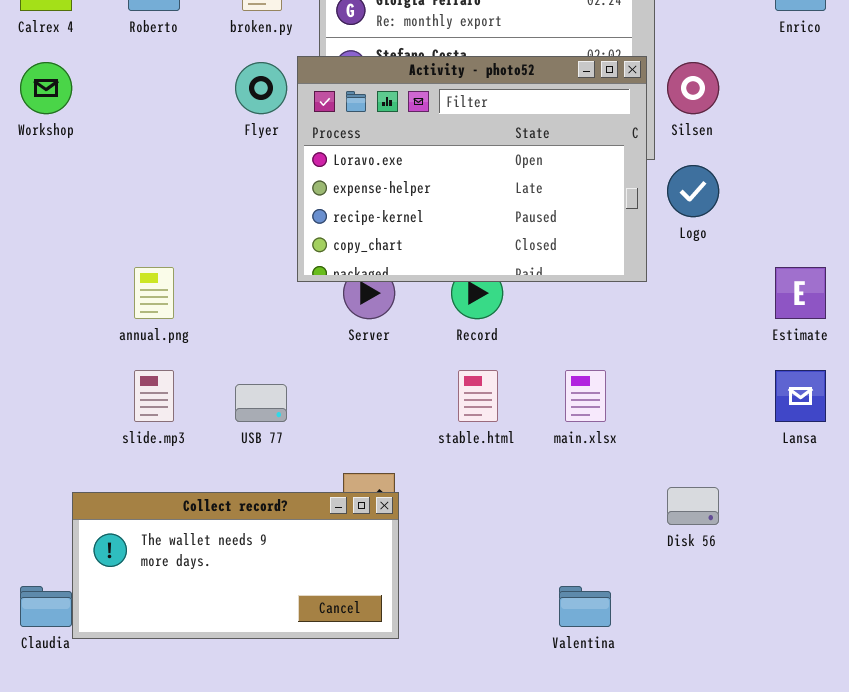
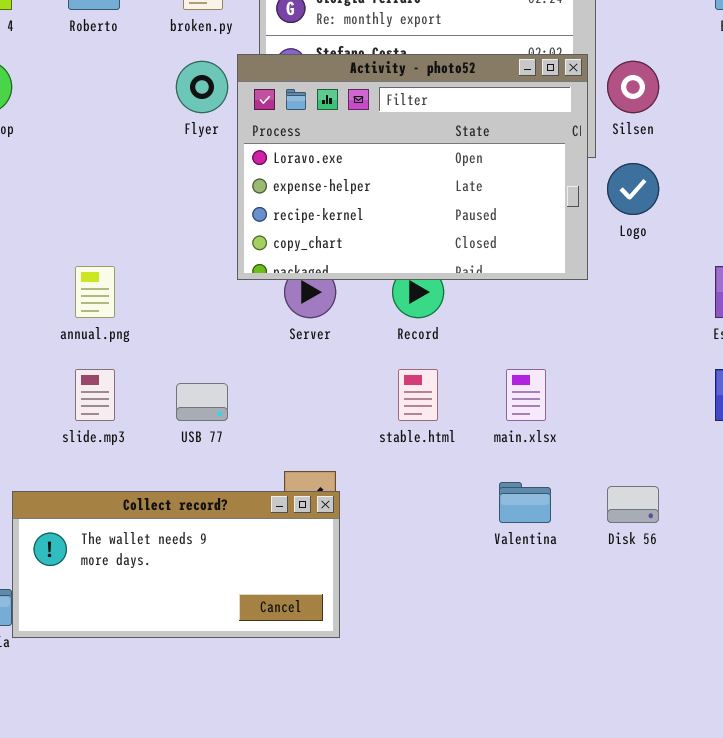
Valentina: [559,586,611,627] -> [499,482,551,523], moved

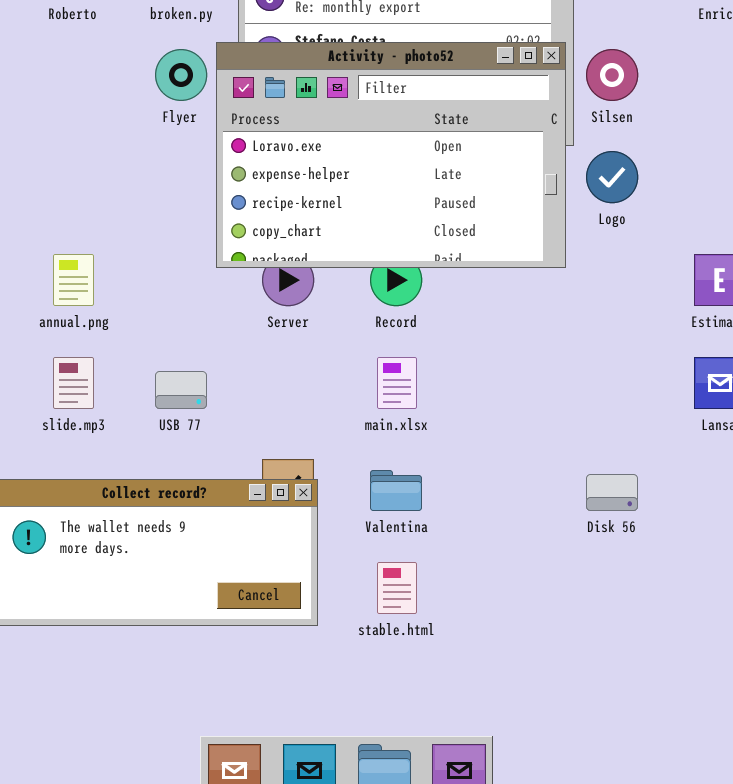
stable.html: [398,369,438,421] -> [377,562,417,614], moved
main.xlsx: [506,369,546,421] -> [377,357,417,409], moved
Valentina: [499,482,551,523] -> [370,470,422,511], moved

